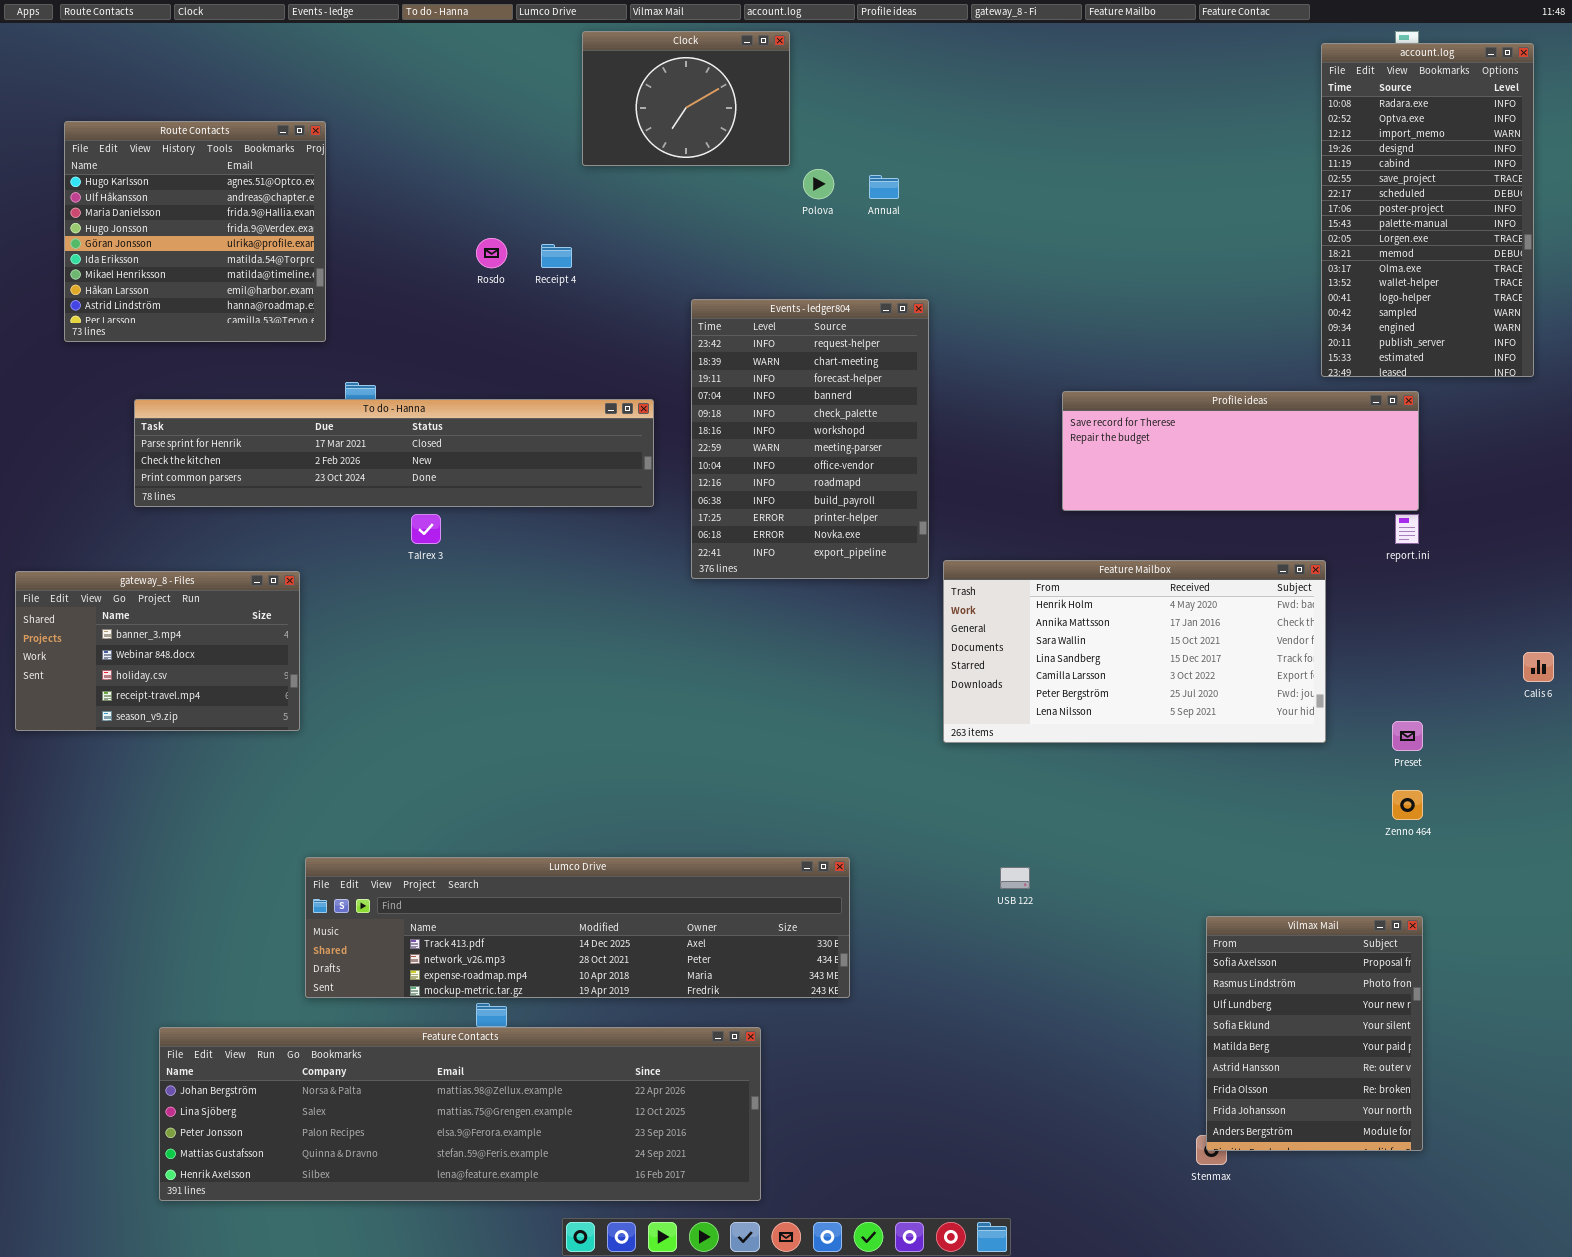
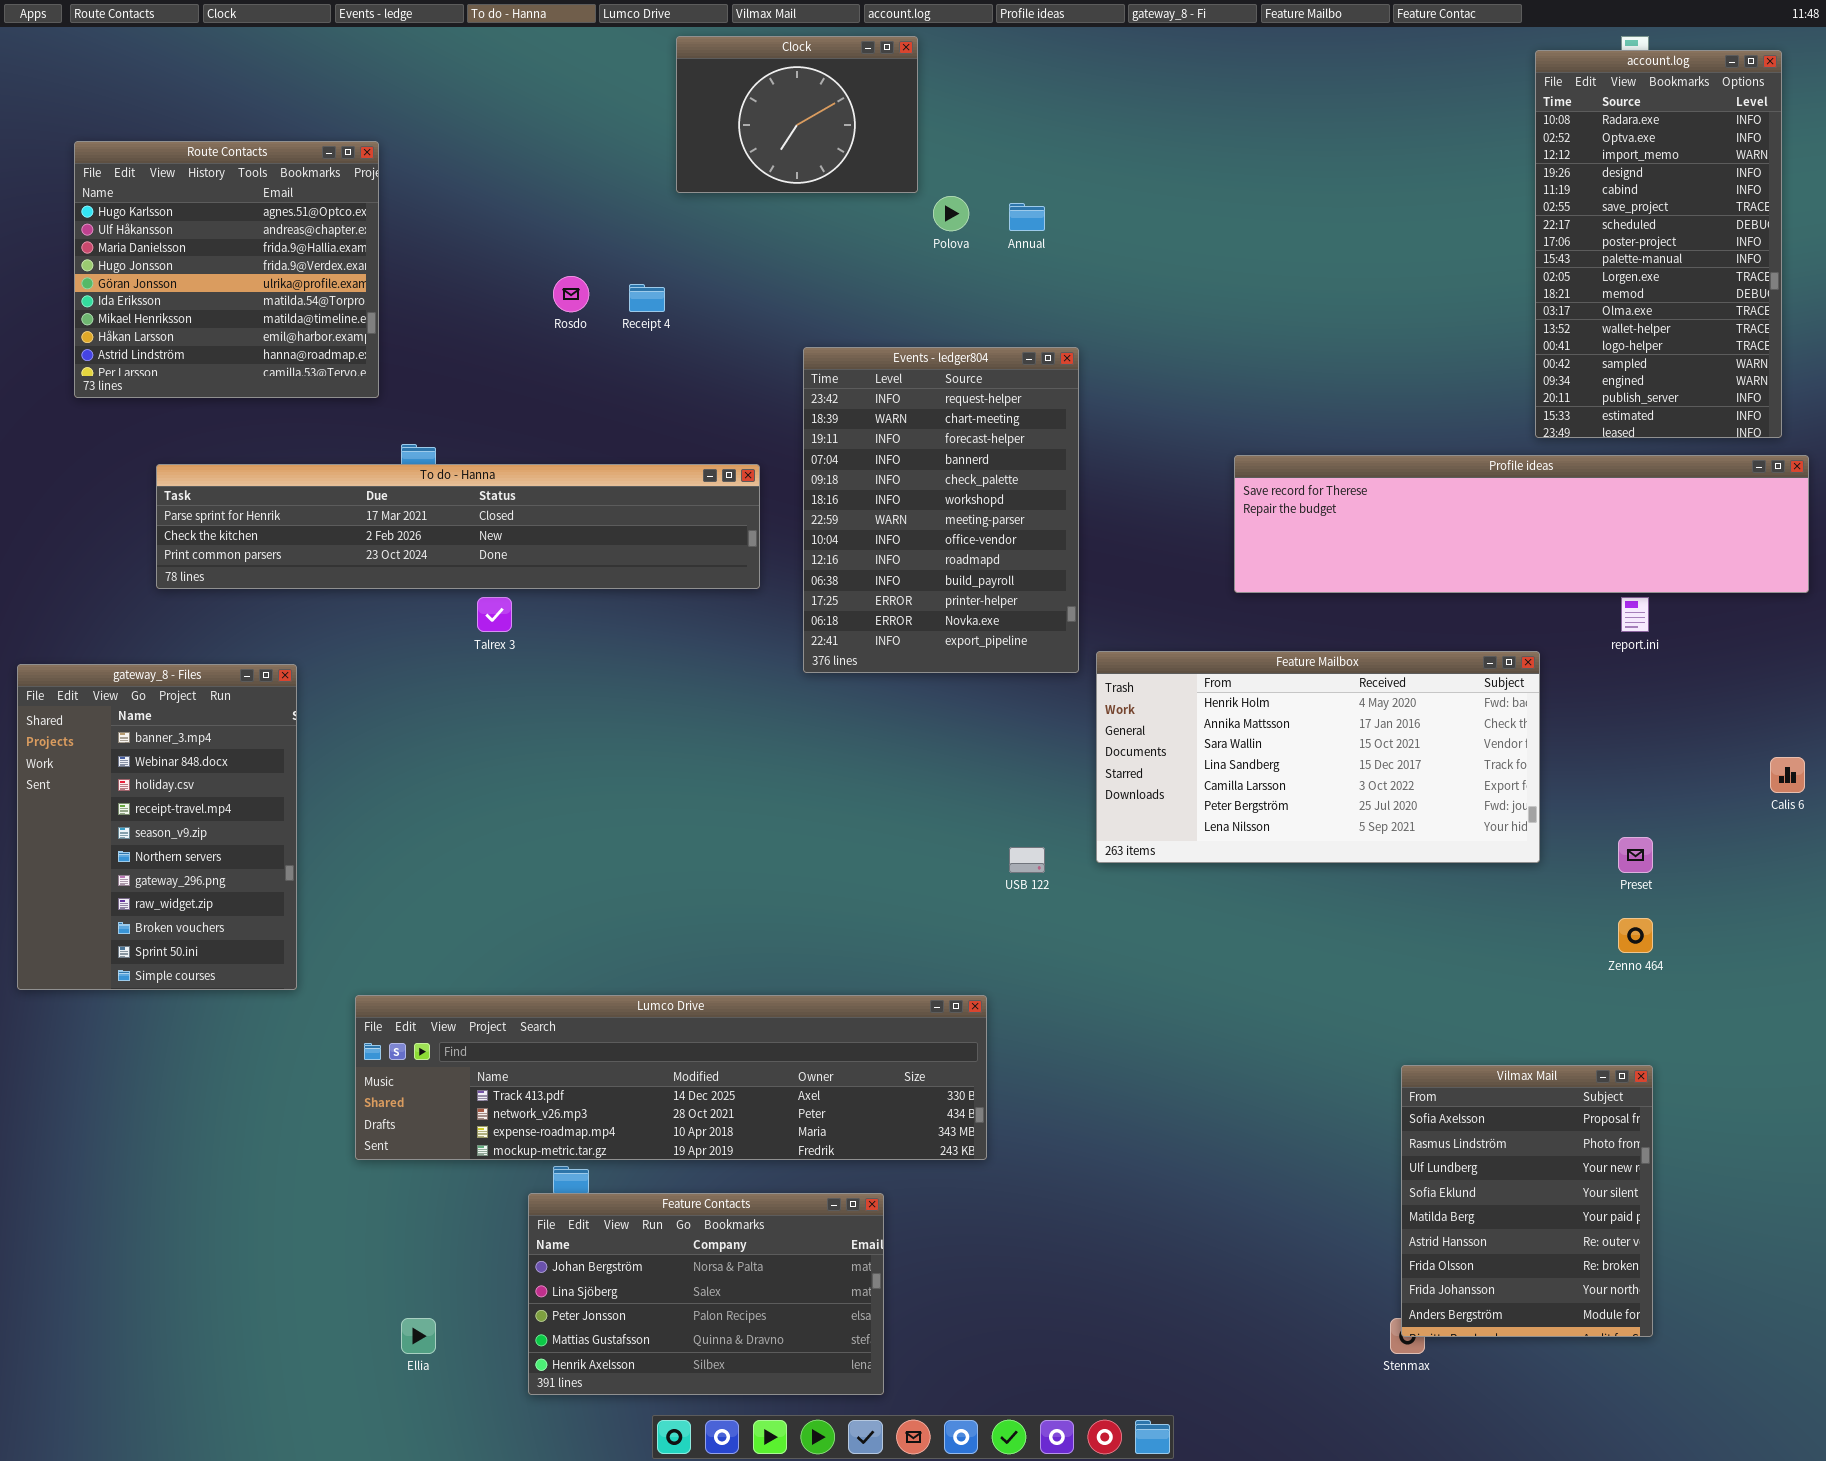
Profile ideas: [1062,391,1419,511] -> [1234,455,1809,593], resized
gateway_8 - Files: [15,571,300,731] -> [17,664,297,990], resized
USB 122: [1000,867,1030,889] -> [1009,847,1045,873], moved
Feature Contacts: [159,1027,761,1201] -> [528,1193,884,1395], resized

